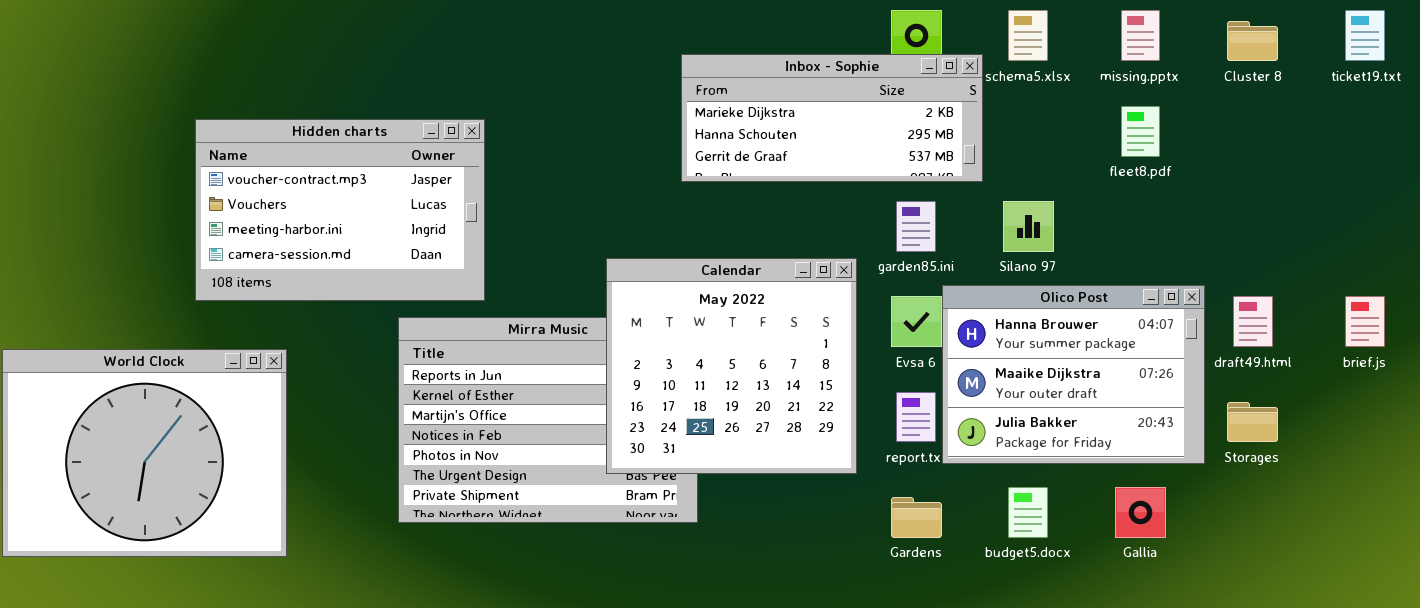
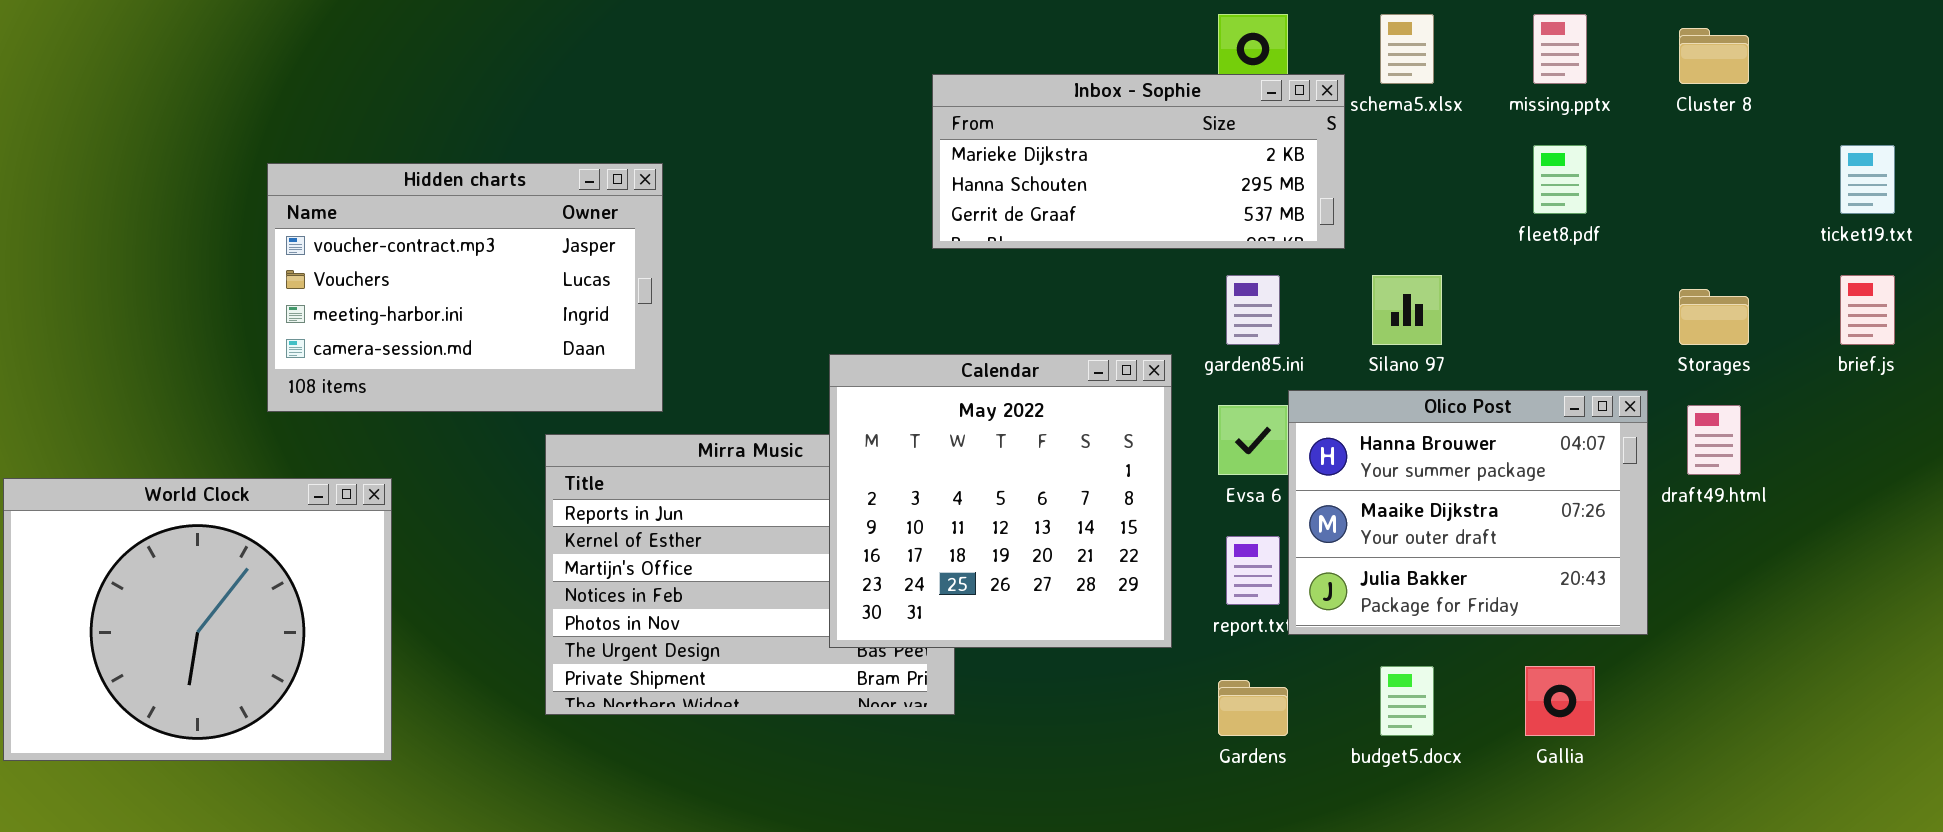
ticket19.txt: [1345,10,1385,61] -> [1840,145,1895,214], moved
brief.js: [1345,296,1385,347] -> [1840,275,1895,345], moved
Storages: [1227,402,1278,442] -> [1679,289,1749,345], moved

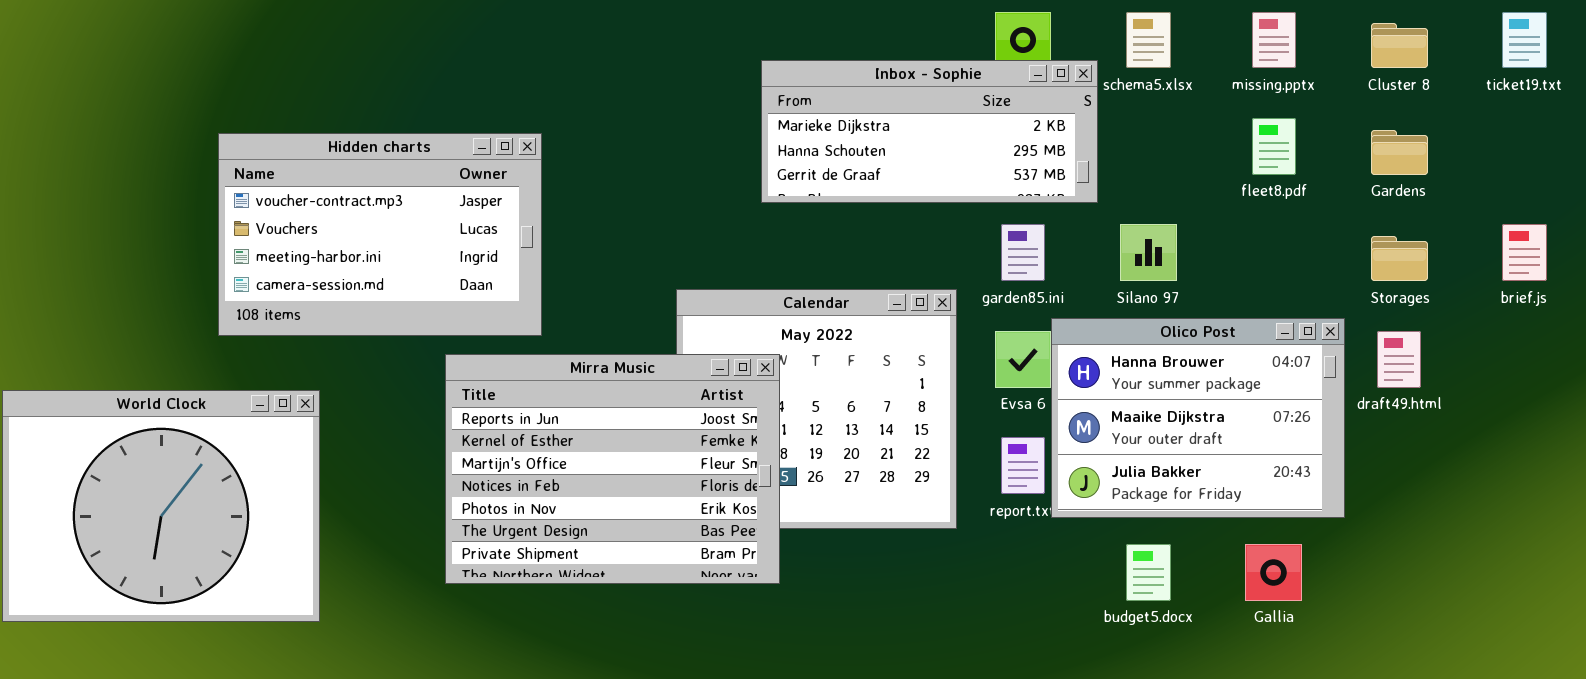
ticket19.txt: [1840,145,1895,214] -> [1502,12,1547,68], moved
Mirra Music: [545,434,955,715] -> [445,354,780,584], raised
Gardens: [1218,680,1288,736] -> [1371,130,1428,175], moved

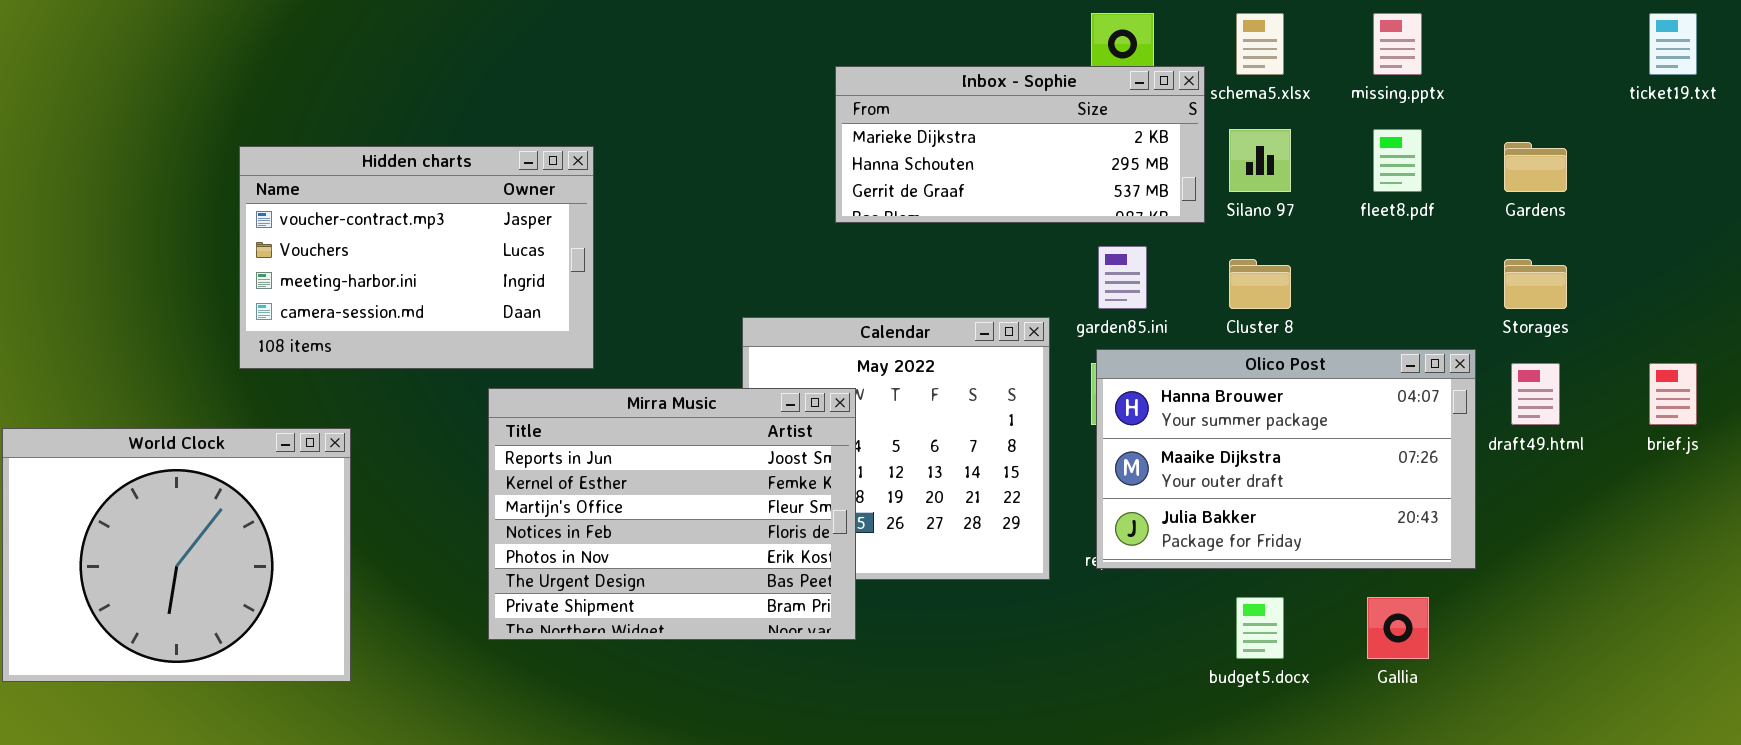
Cluster 8: [1371,23,1428,68] -> [1229,259,1291,309], moved
Silano 97: [1120,224,1177,281] -> [1229,129,1291,192], moved
brief.js: [1502,224,1547,281] -> [1649,363,1697,425], moved
Olico Post: [1051,318,1345,518] -> [1096,349,1476,569], resized

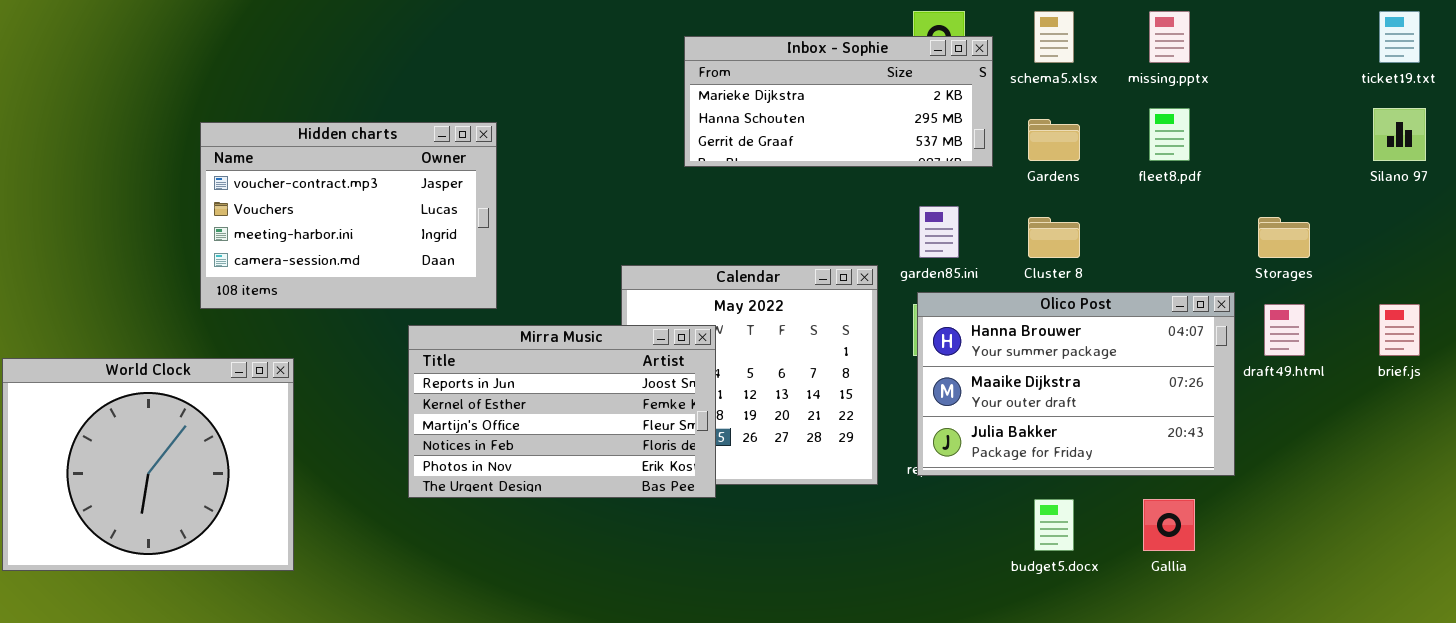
Inbox - Sophie: [835,66,1205,223] -> [684,36,993,167], moved
Silano 97: [1229,129,1291,192] -> [1373,108,1426,161], moved
Gardens: [1504,142,1567,192] -> [1028,119,1080,161], moved
Mirra Music: [488,388,856,640] -> [408,325,716,498], resized

